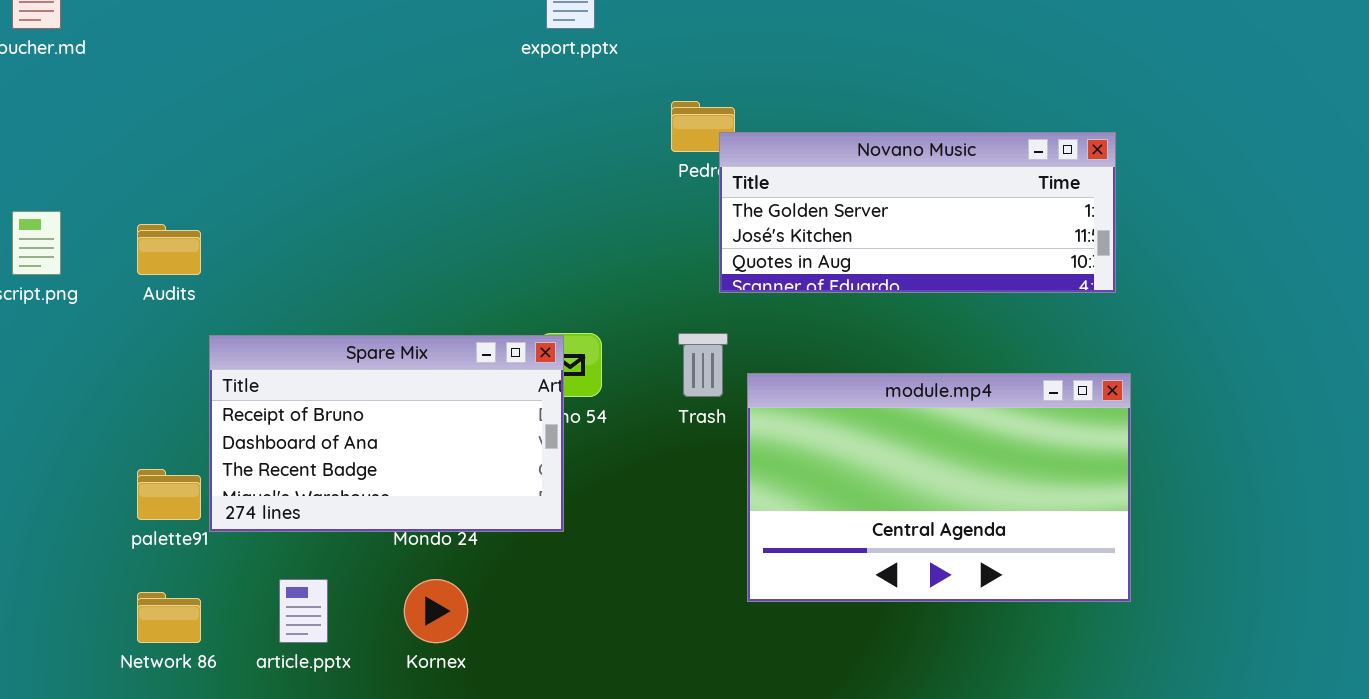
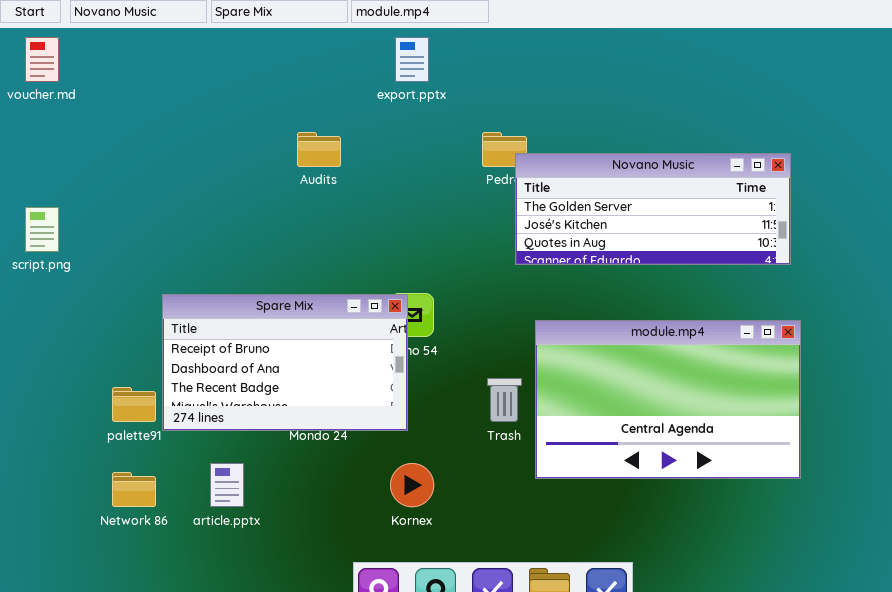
Audits: [137,224,201,275] -> [297,132,341,167], moved
Trash: [678,333,728,397] -> [487,378,522,422], moved
Kornex: [404,579,468,643] -> [390,463,434,507], moved

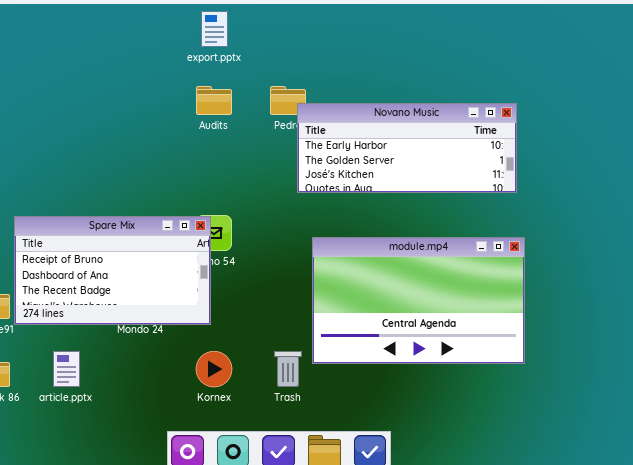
Audits: [297,132,341,167] -> [196,86,232,115], moved
Novano Music: [515,153,791,265] -> [297,103,517,193], scrolled up 1 row
Trash: [487,378,522,422] -> [274,351,302,387], moved

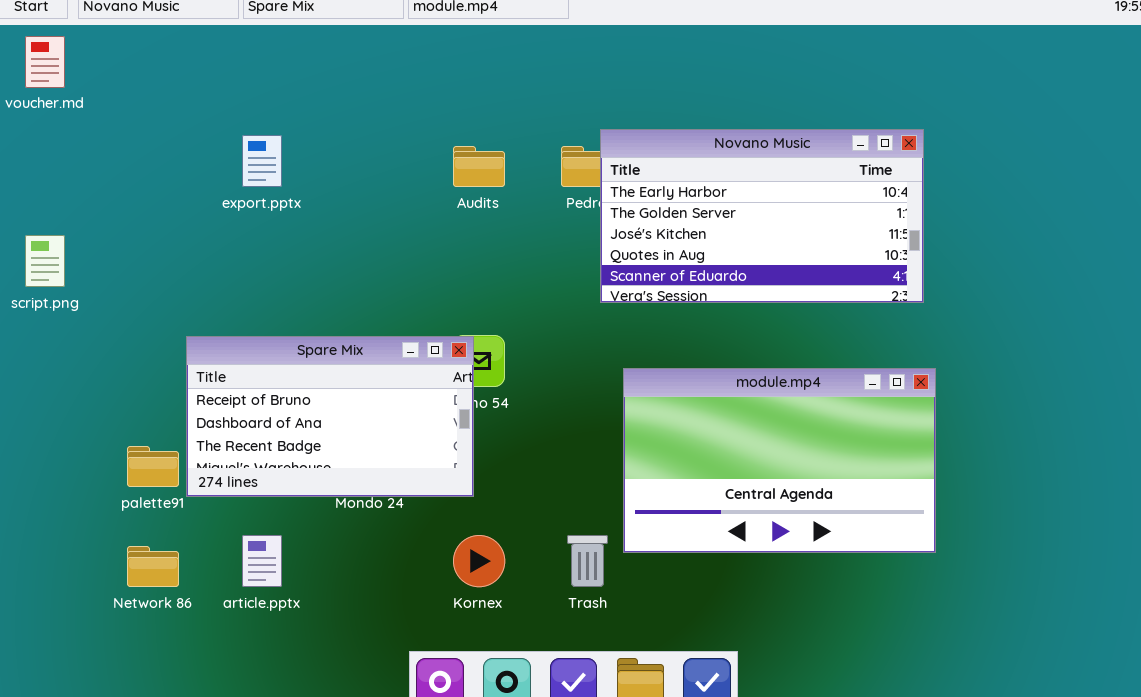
export.pptx: [201,11,228,47] -> [242,135,282,187], moved
Novano Music: [297,103,517,193] -> [600,129,924,303], resized

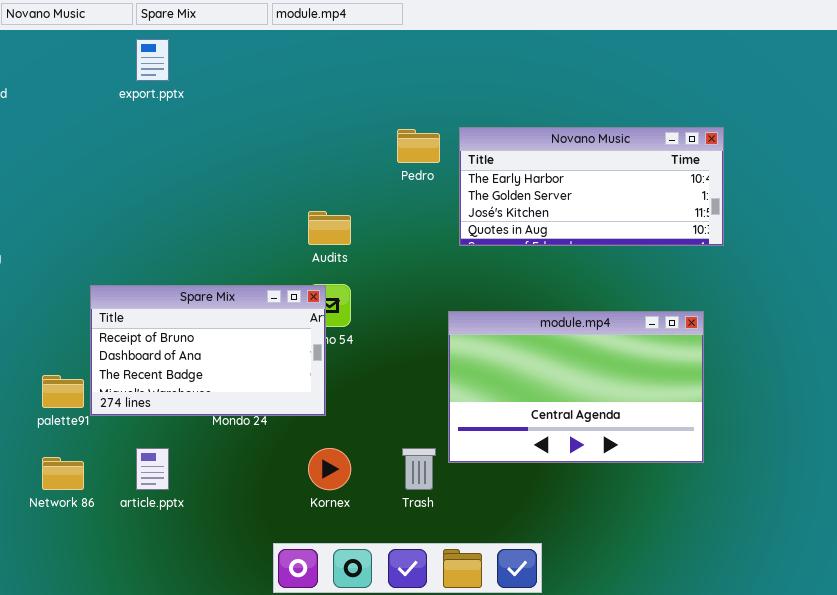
Novano Music: [600,129,924,303] -> [459,127,724,246], moved, resized
export.pptx: [242,135,282,187] -> [136,39,169,81], moved
Audits: [453,146,505,187] -> [308,211,351,245], moved

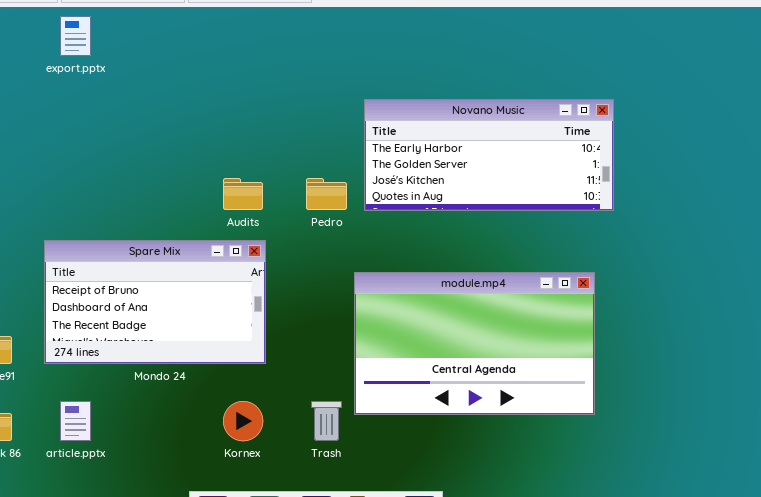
Pedro: [397,129,440,163] -> [306,178,347,210], moved
Spare Mix: [90,285,326,416] -> [44,240,266,364], moved

